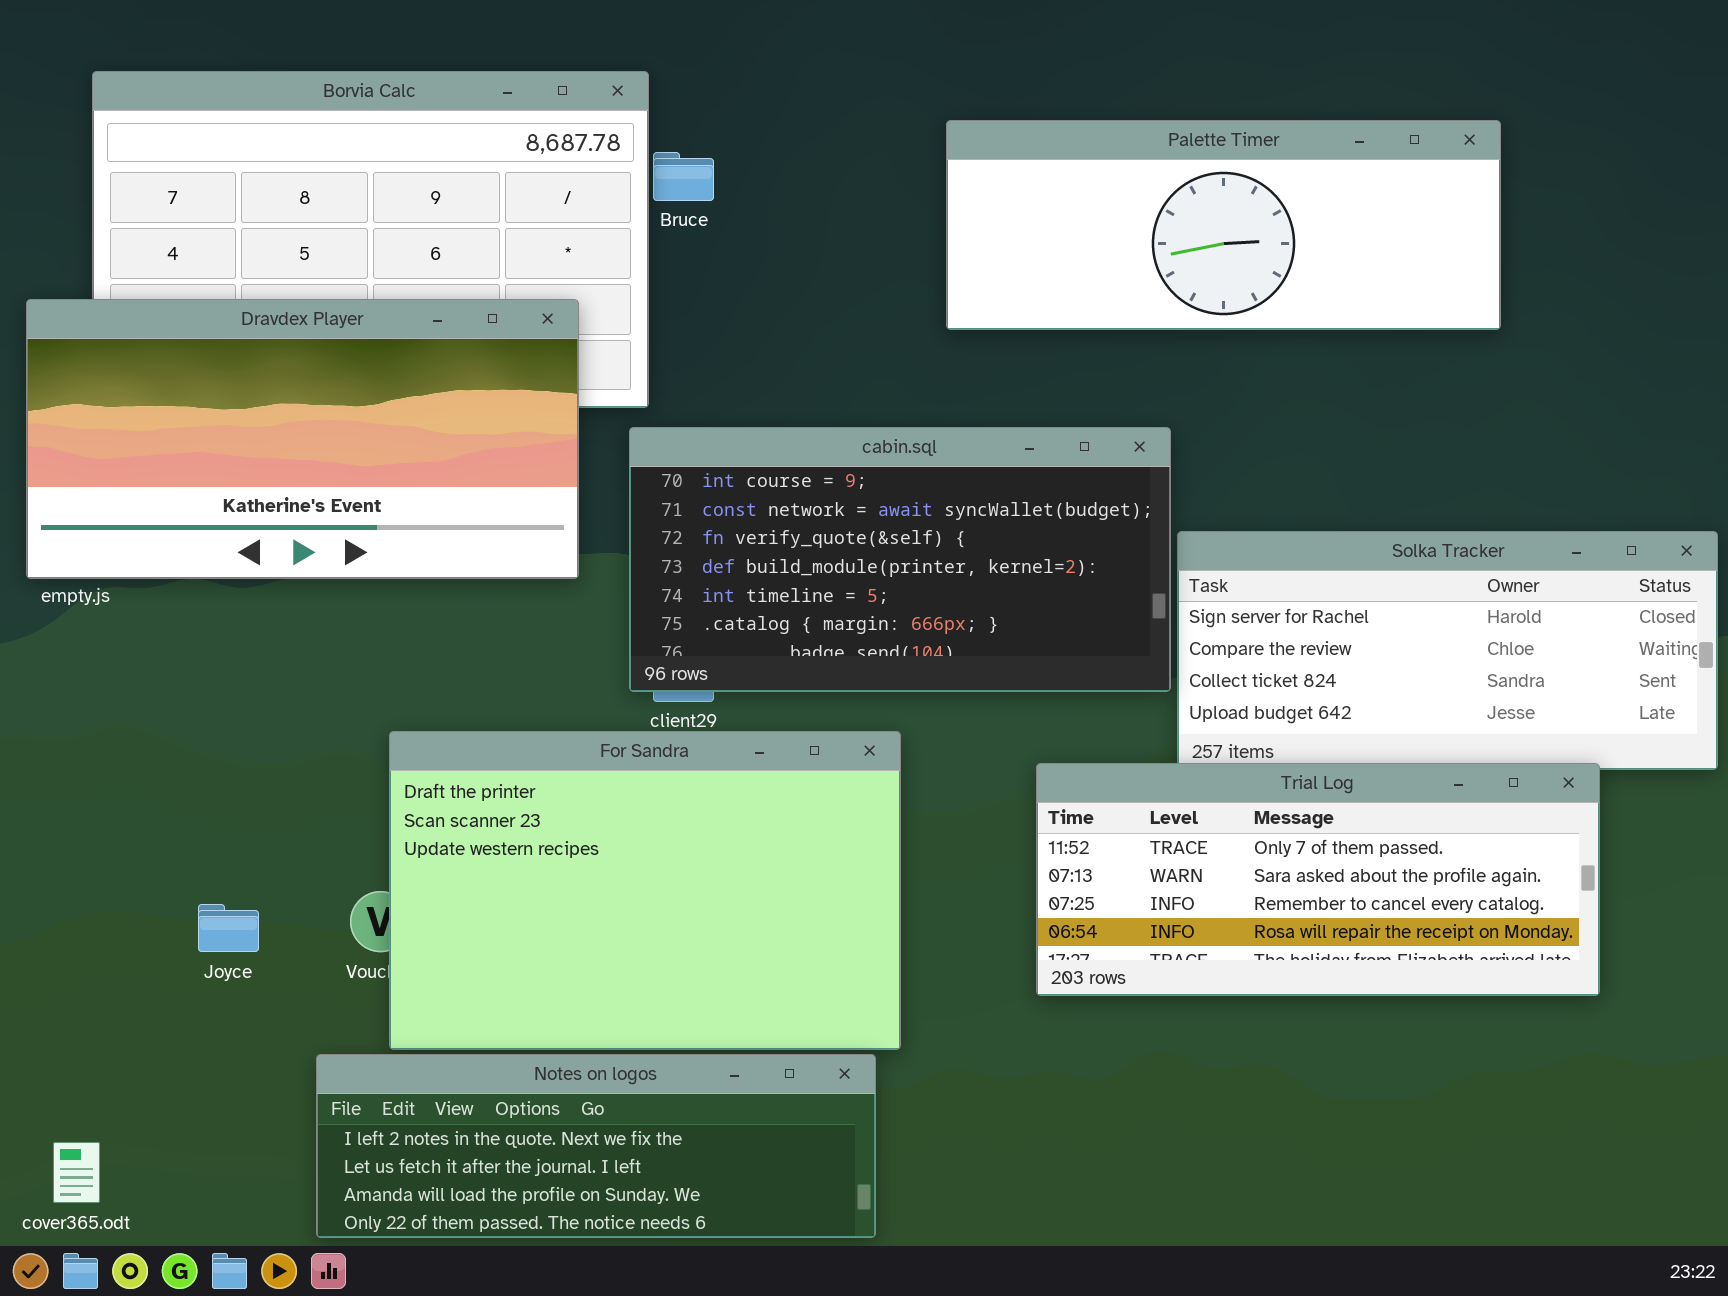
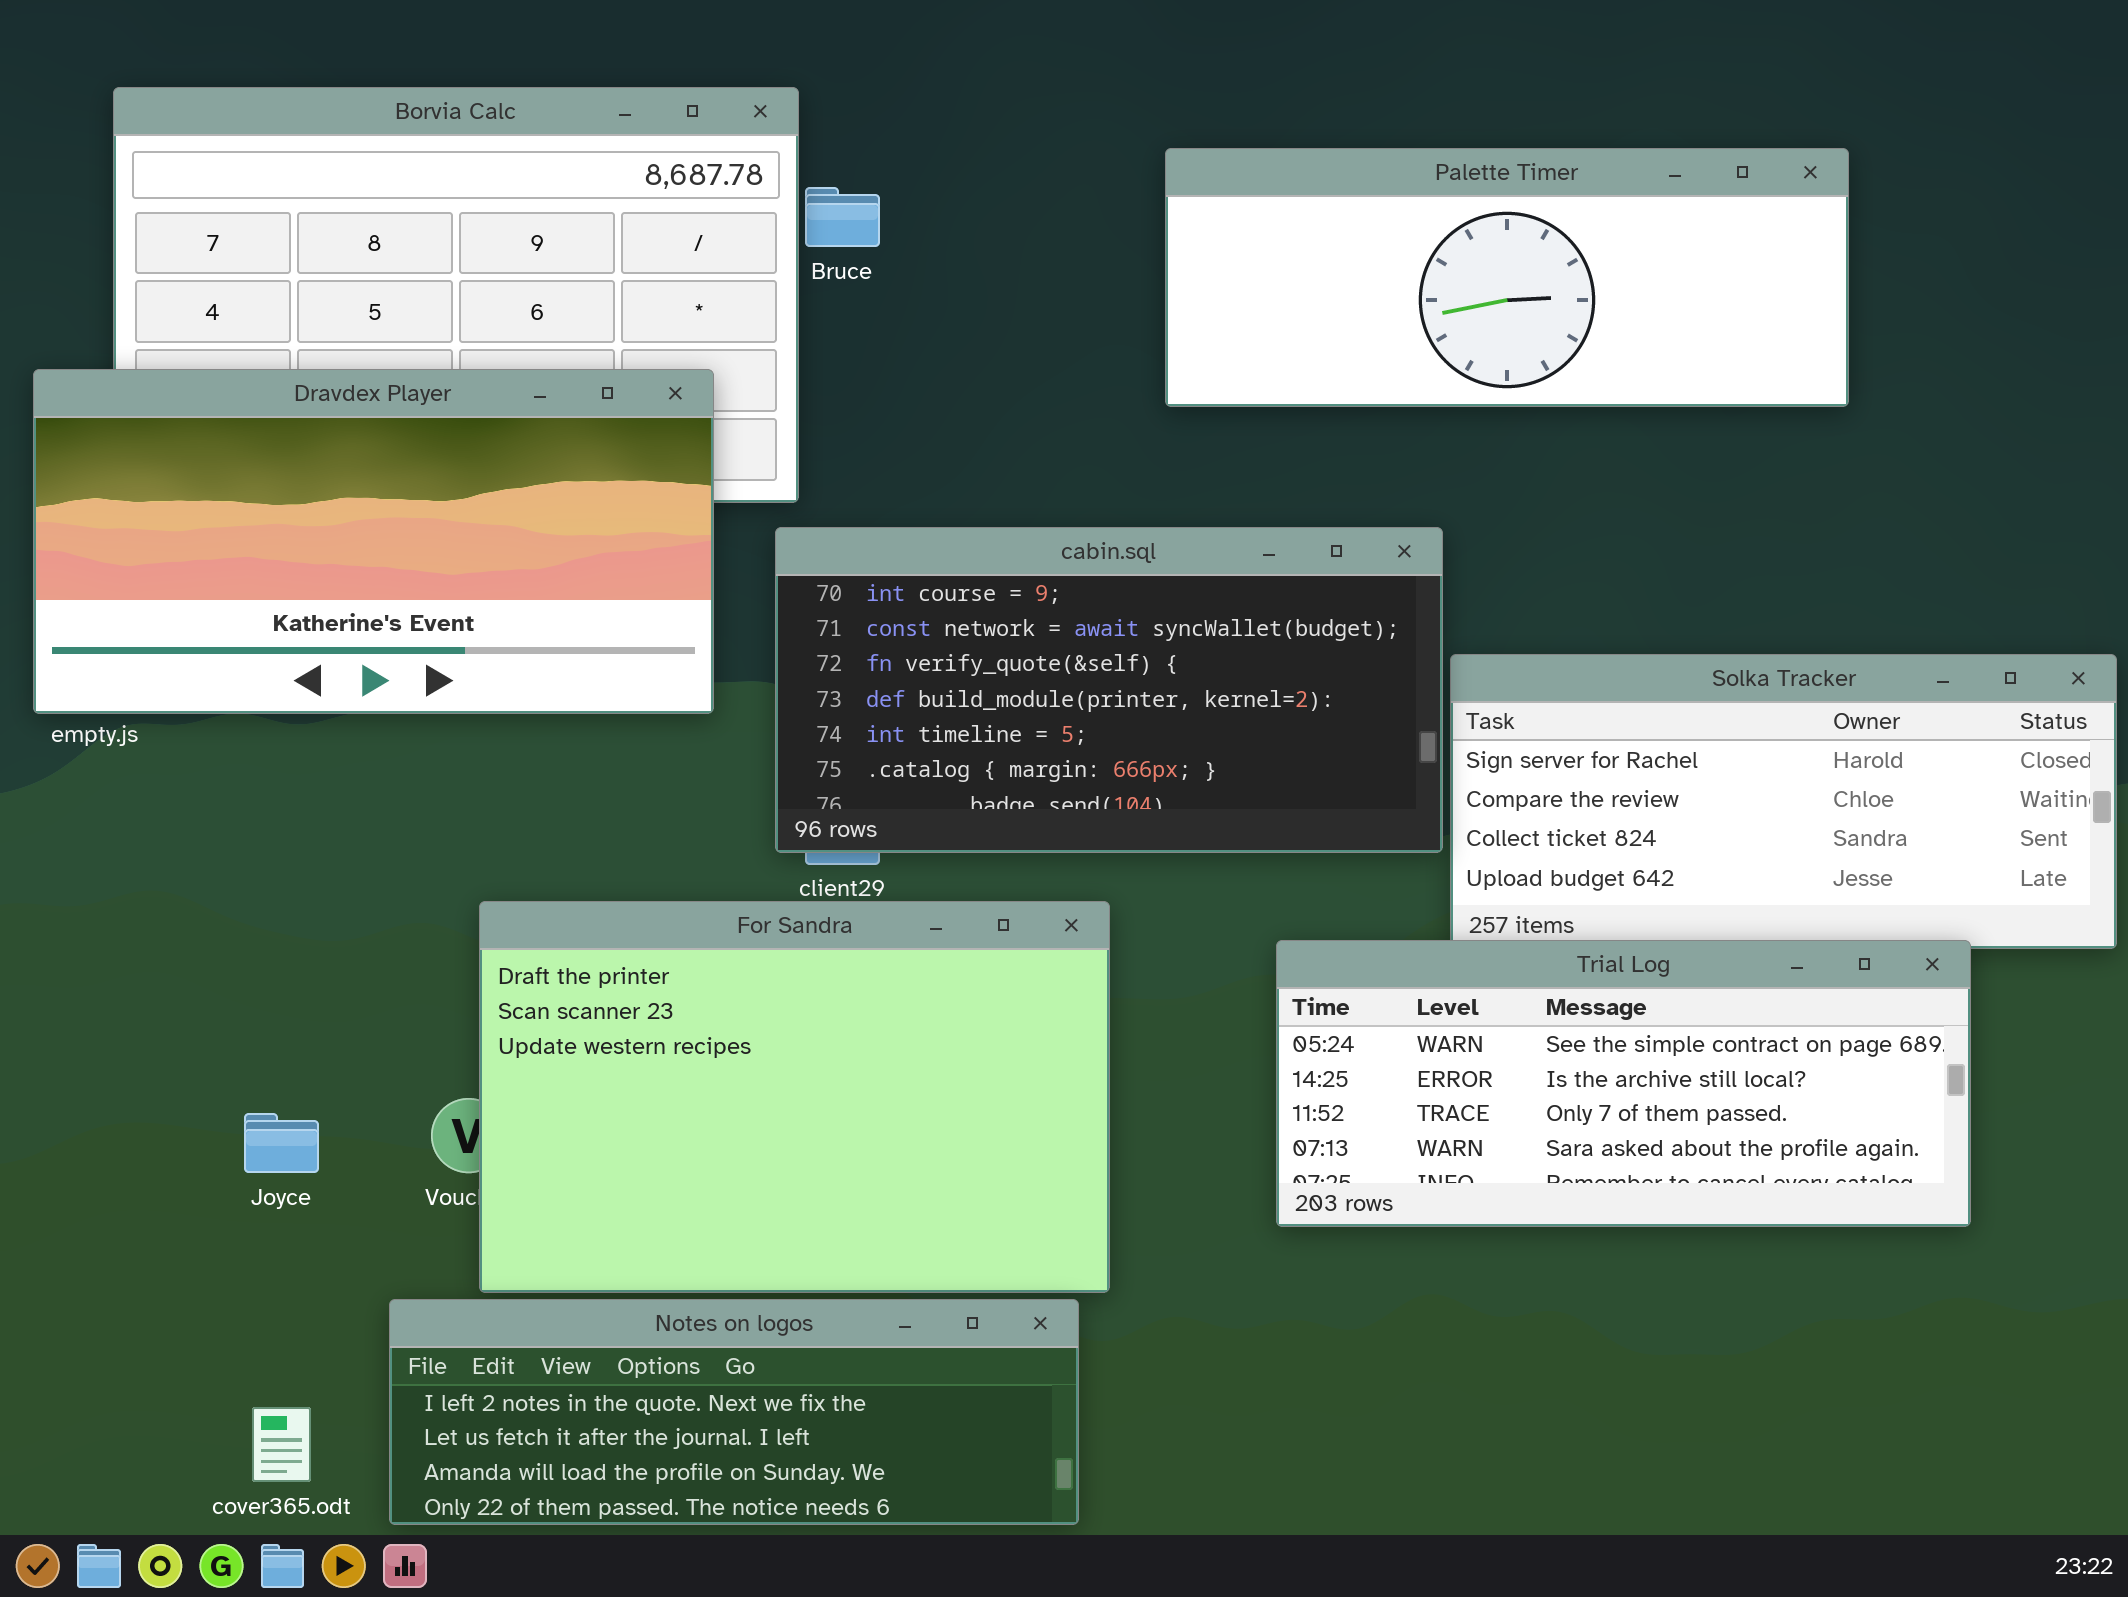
Trial Log: [1036,763,1600,996] -> [1276,940,1971,1227], scrolled up 2 rows
cover365.odt: [53,1142,100,1203] -> [252,1407,311,1482], moved

